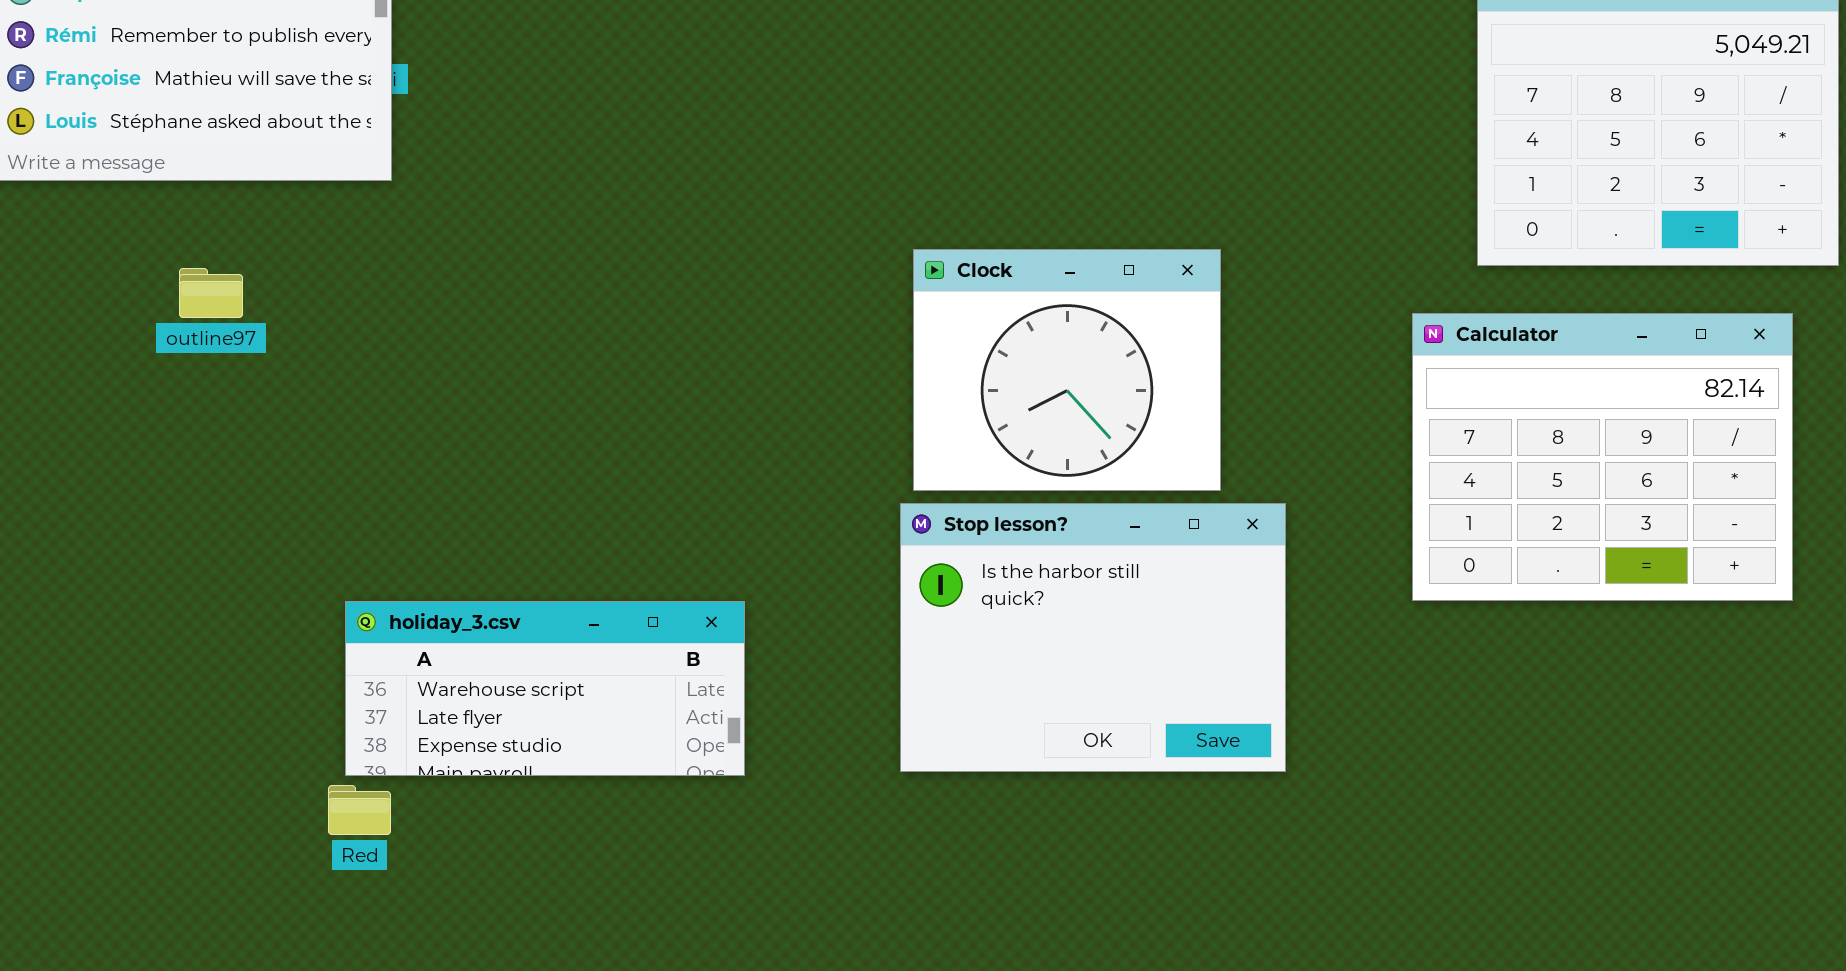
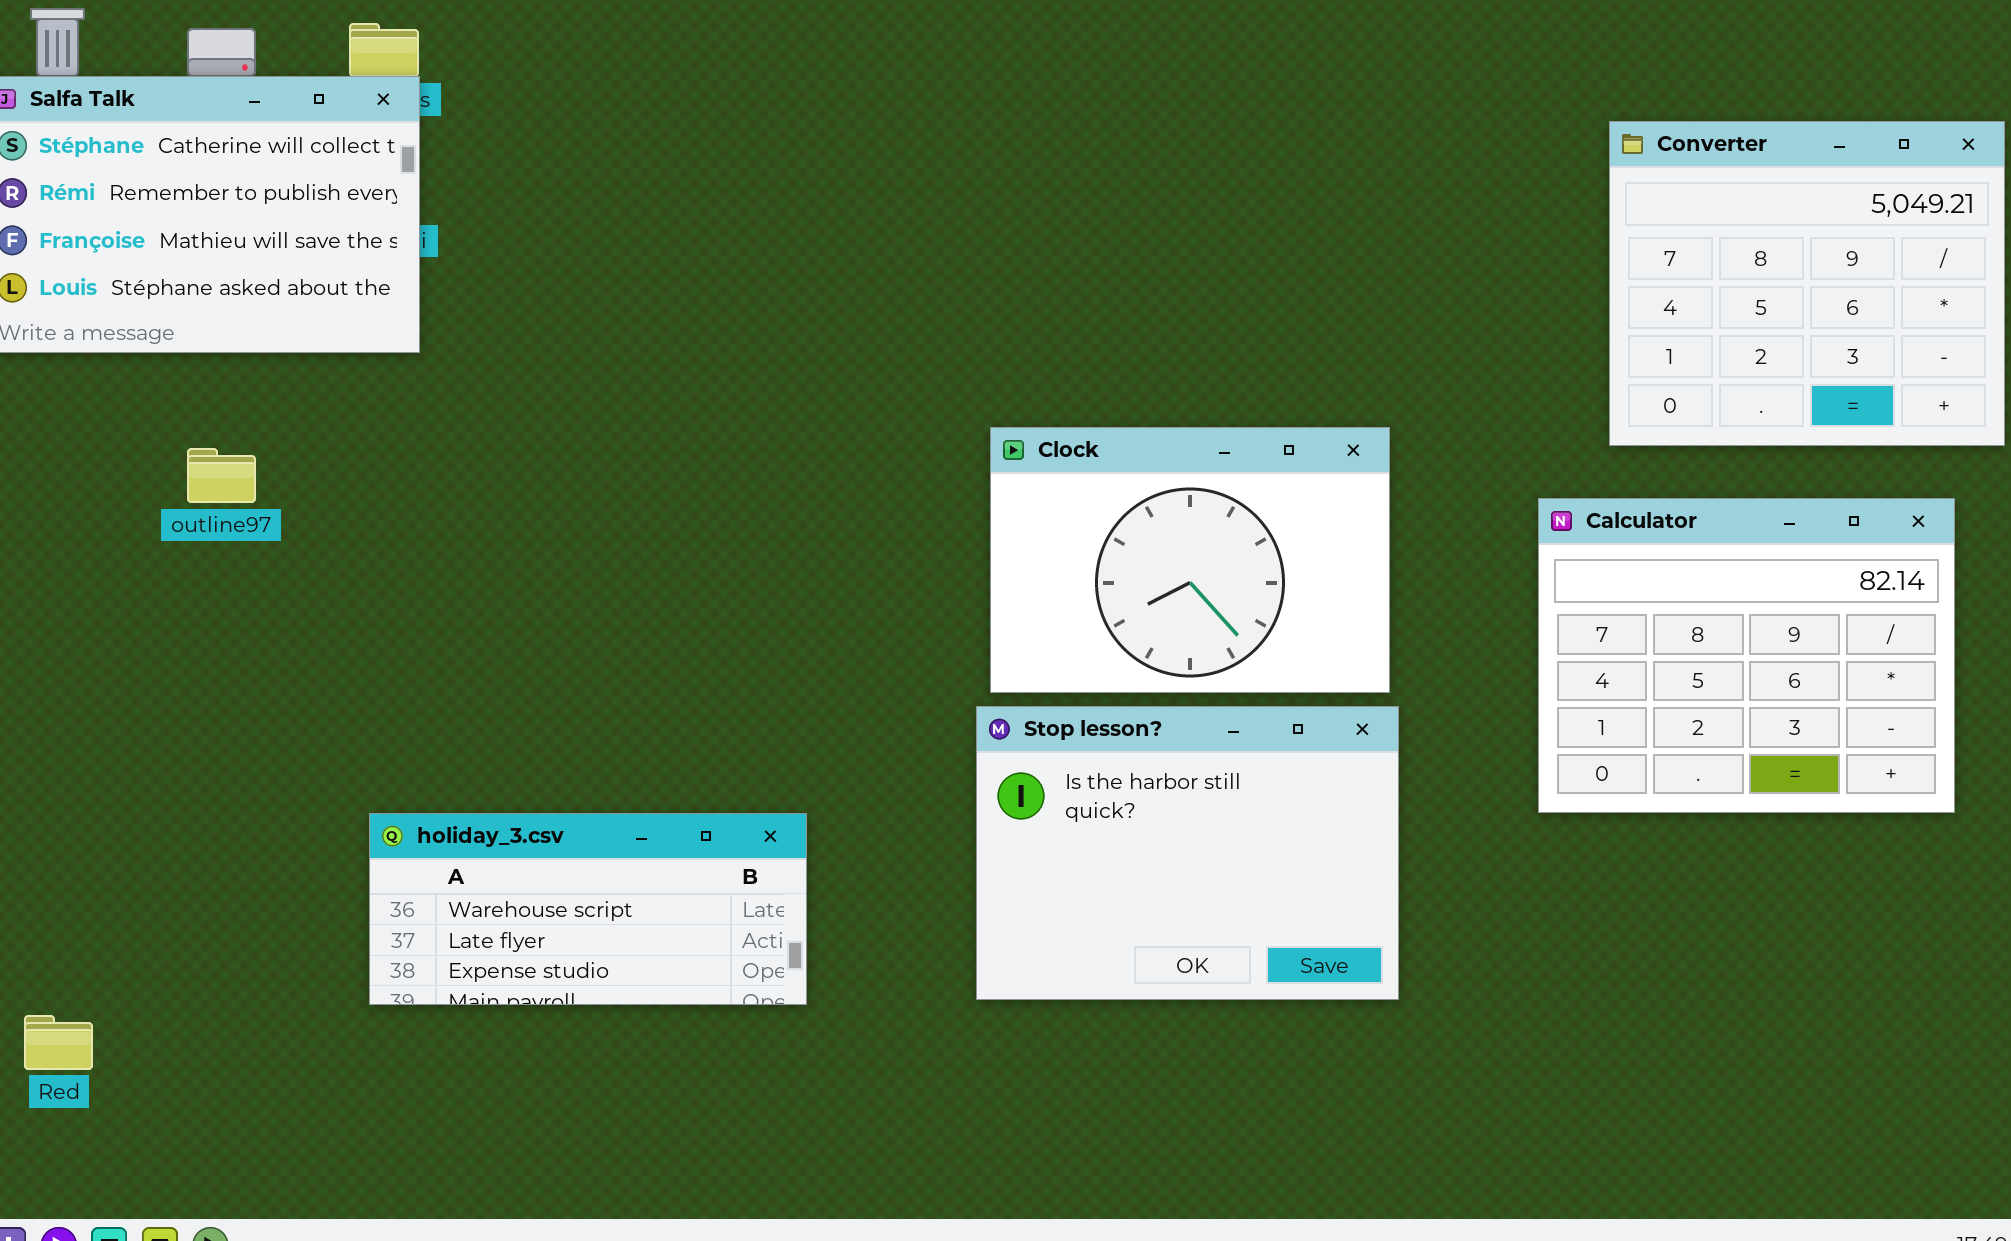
Clock: [913,249,1221,491] -> [990,427,1390,693], resized
Red: [328,785,391,835] -> [24,1015,93,1070], moved

